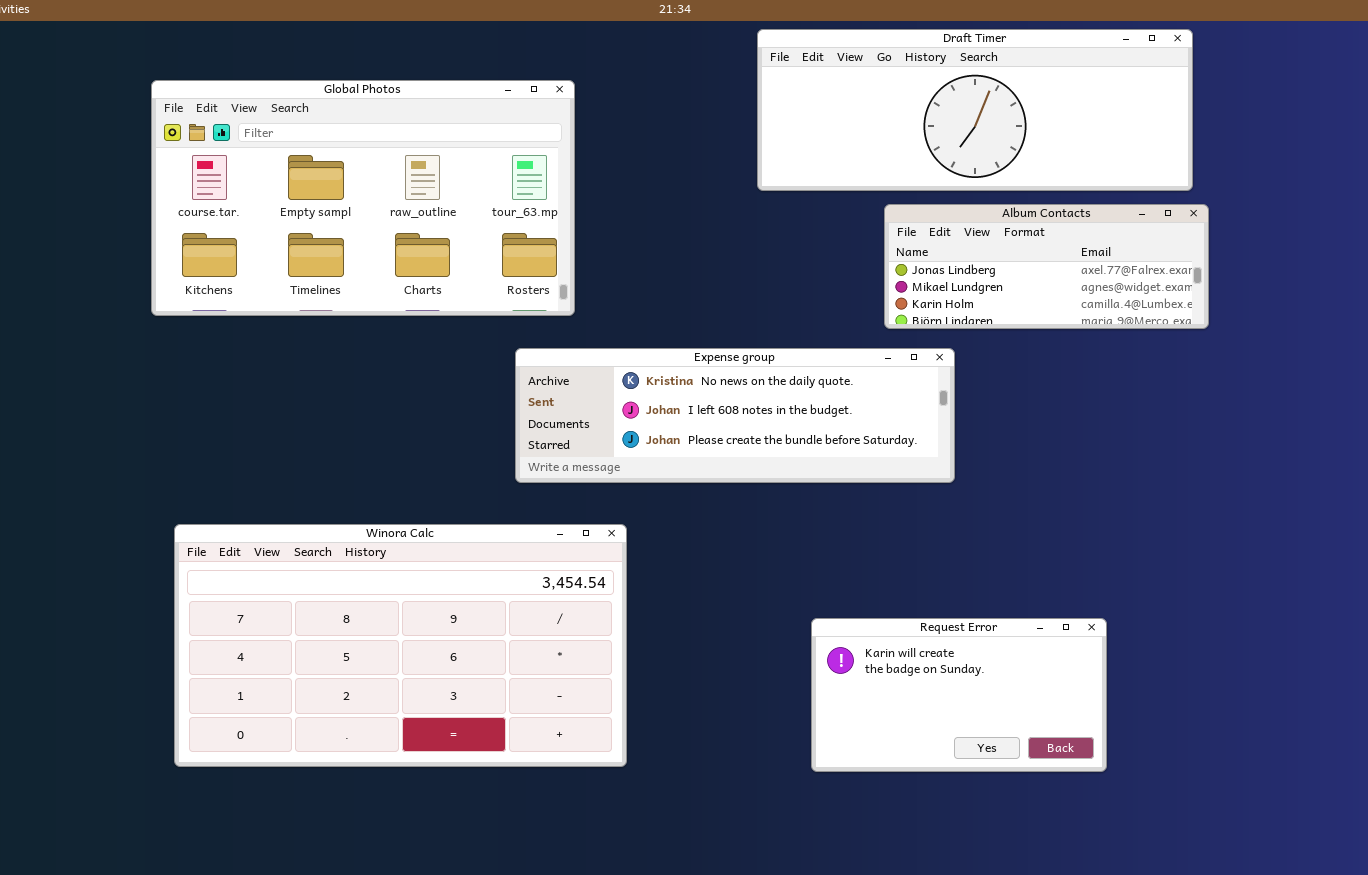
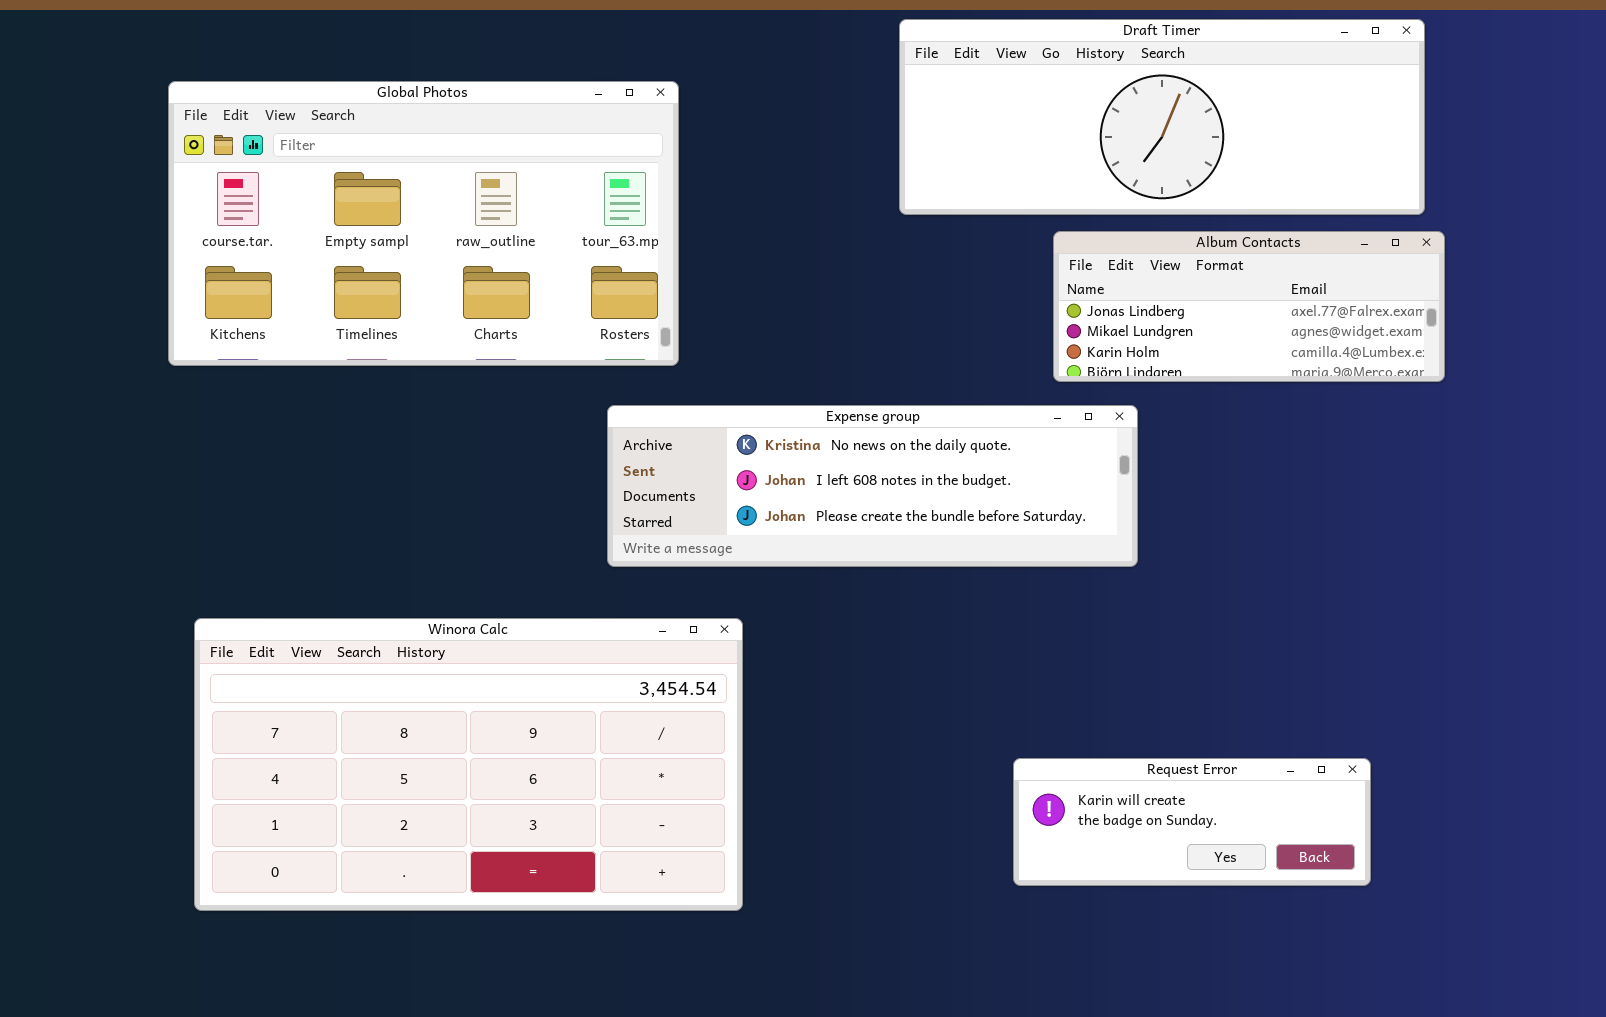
Request Error: [811,618,1107,772] -> [1013,758,1371,886], moved, resized

